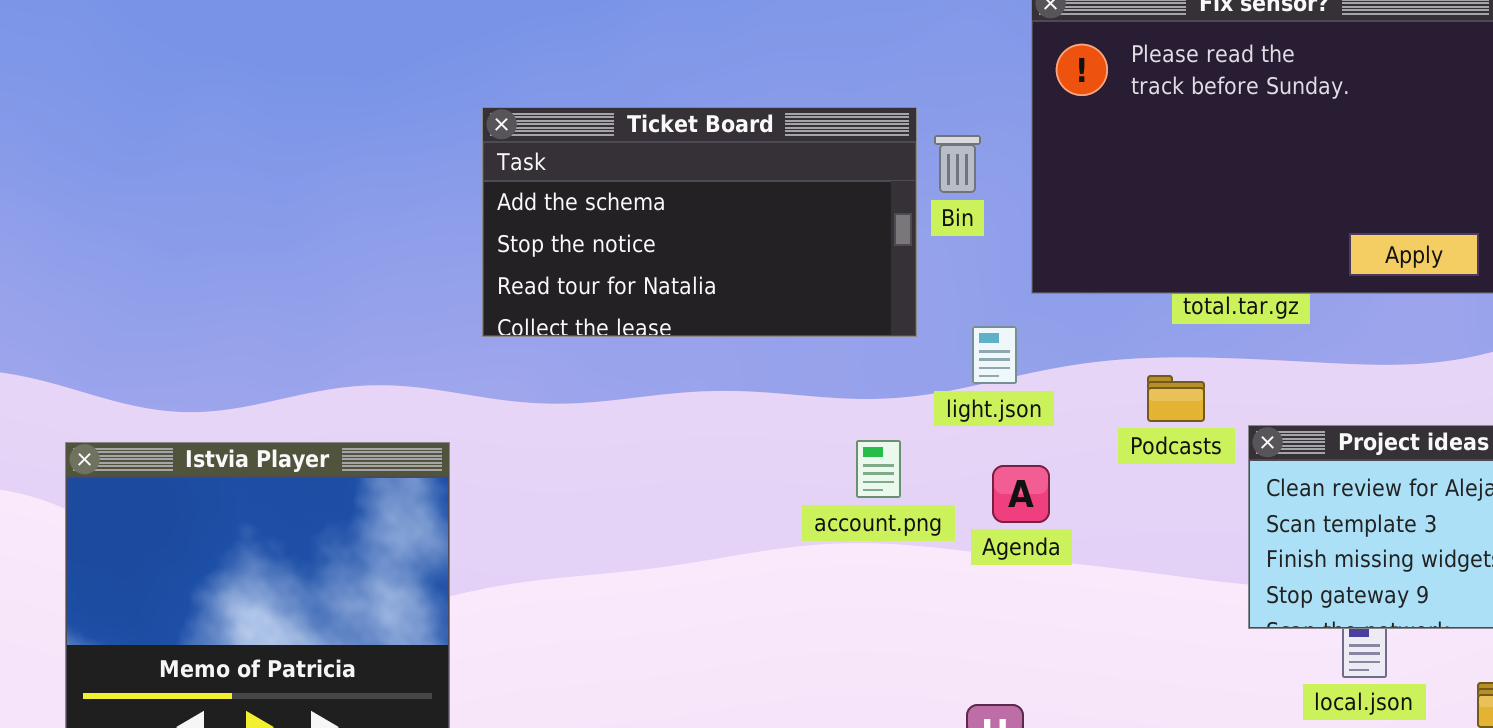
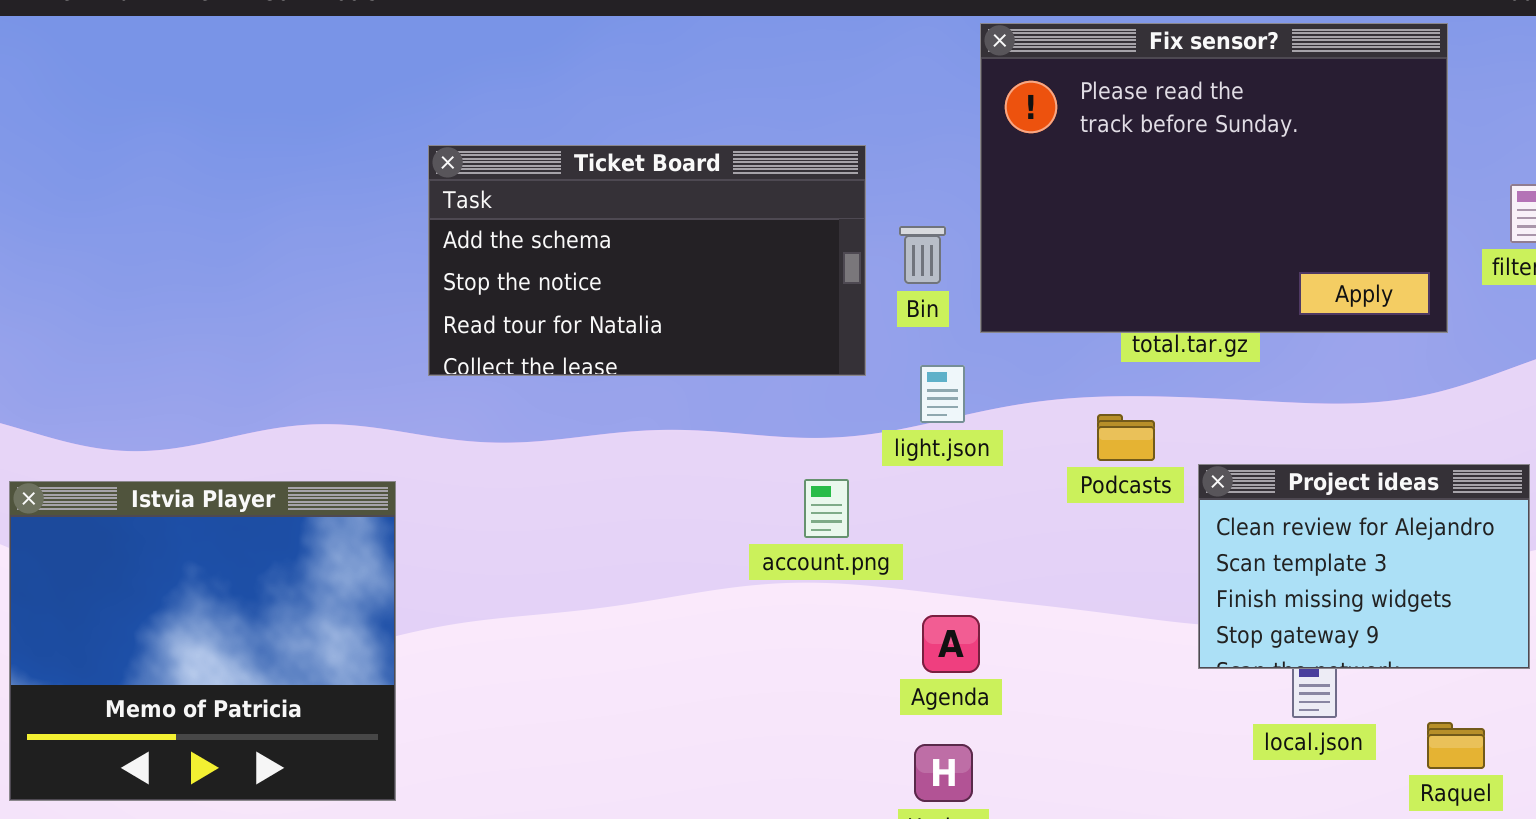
Bin: [934,135,981,193] -> [899,226,946,284], moved
Agenda: [992,465,1050,523] -> [922,615,980,673], moved

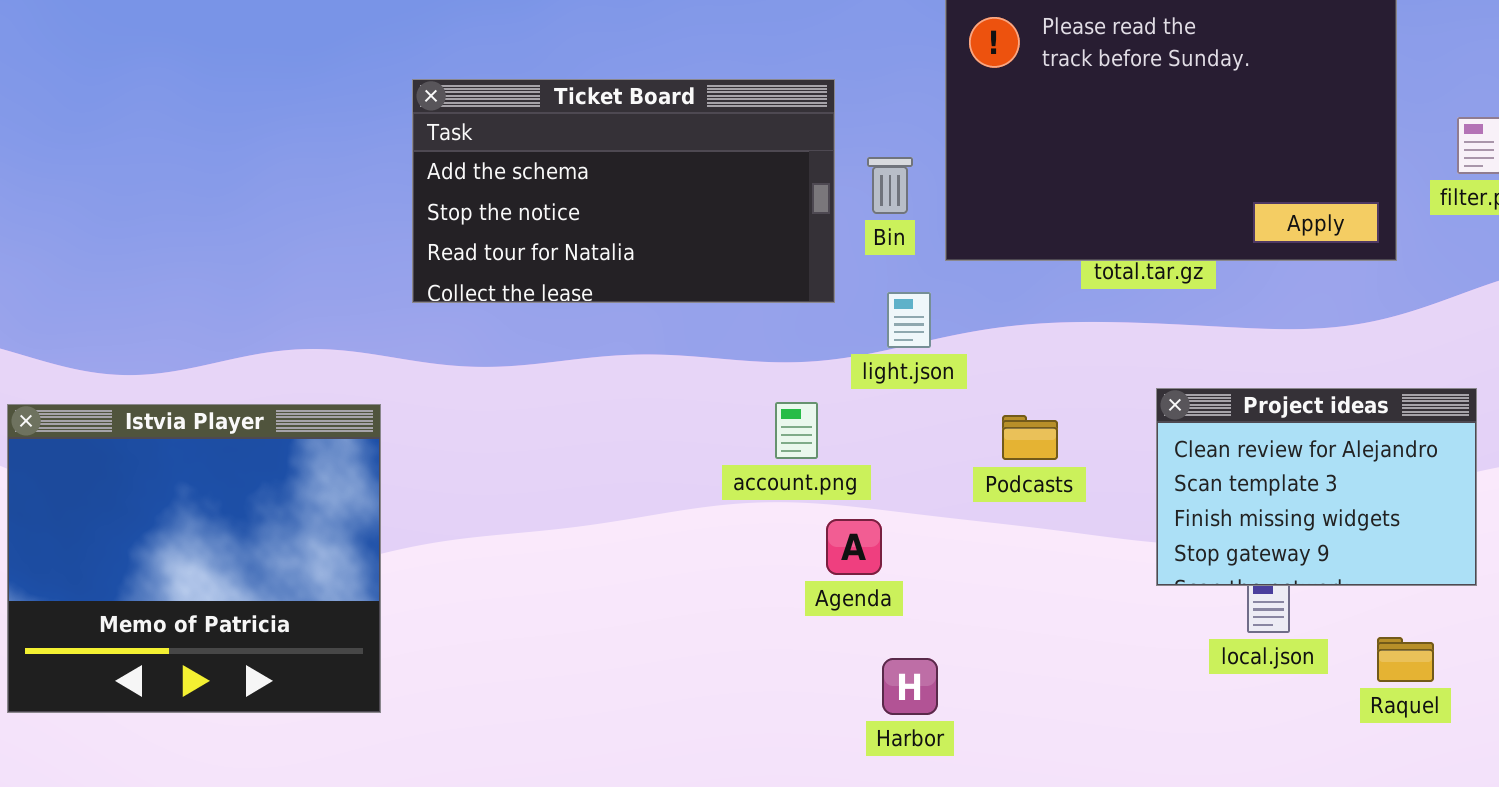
Podcasts: [1097,414,1155,461] -> [1002,415,1058,460], moved
Agenda: [922,615,980,673] -> [826,519,882,575], moved

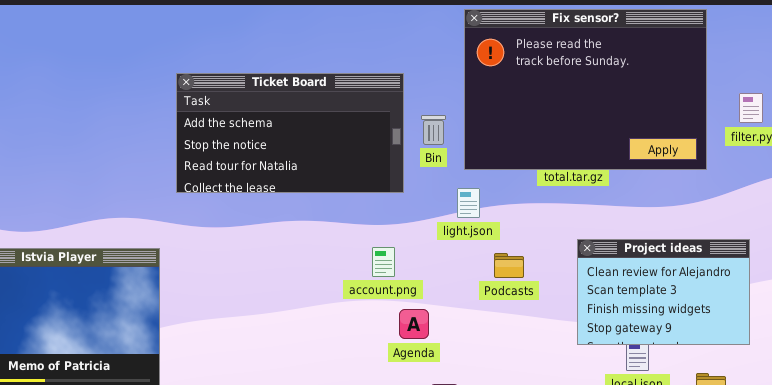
light.json: [887,292,931,348] -> [457,188,480,218], moved

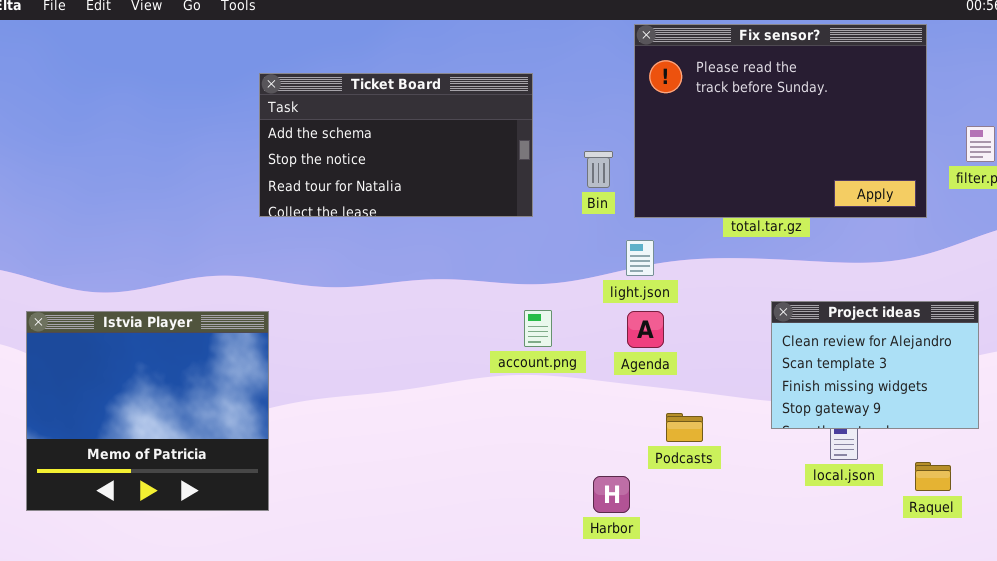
Ticket Board: [176,73,404,193] -> [259,73,533,217], moved
Podcasts: [494,253,524,278] -> [666,413,703,442], moved
Agenda: [399,309,429,339] -> [627,311,664,348], moved

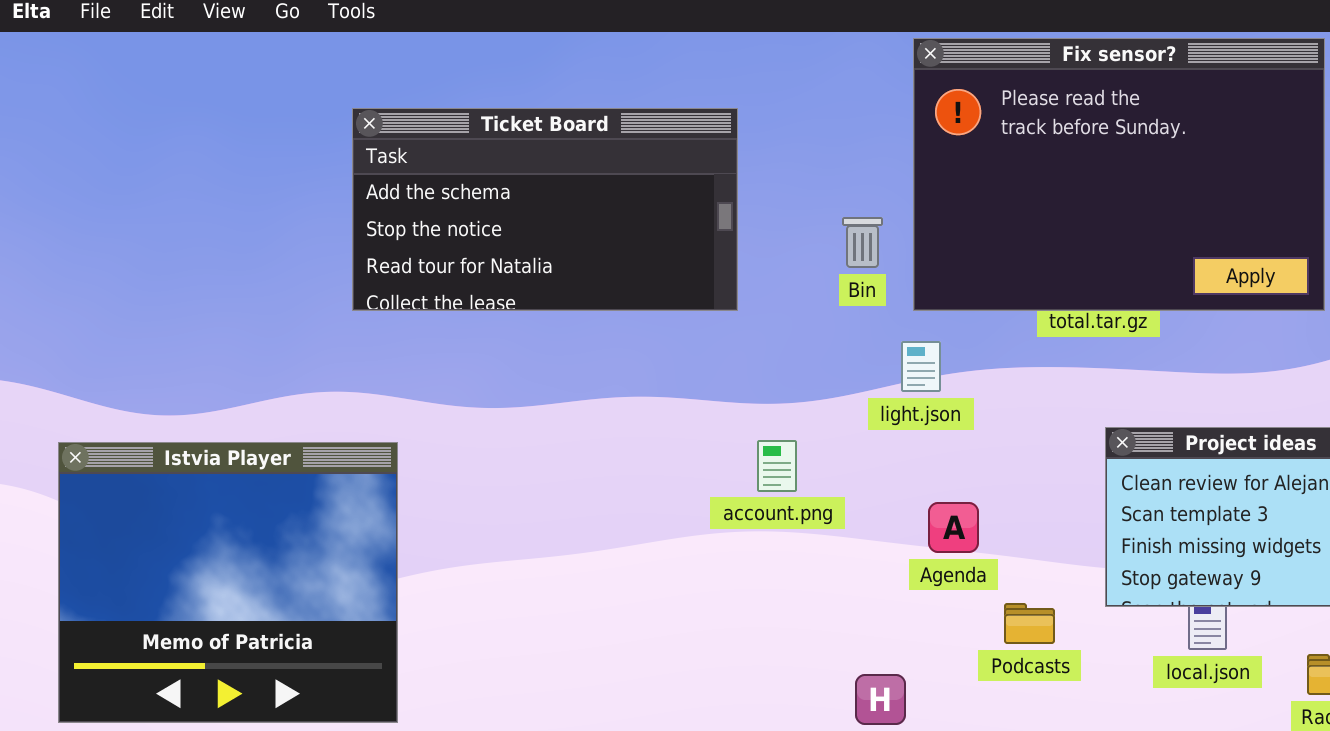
Ticket Board: [259,73,533,217] -> [352,108,738,311], moved
Agenda: [627,311,664,348] -> [928,502,979,553], moved
Podcasts: [666,413,703,442] -> [1004,603,1055,644], moved

